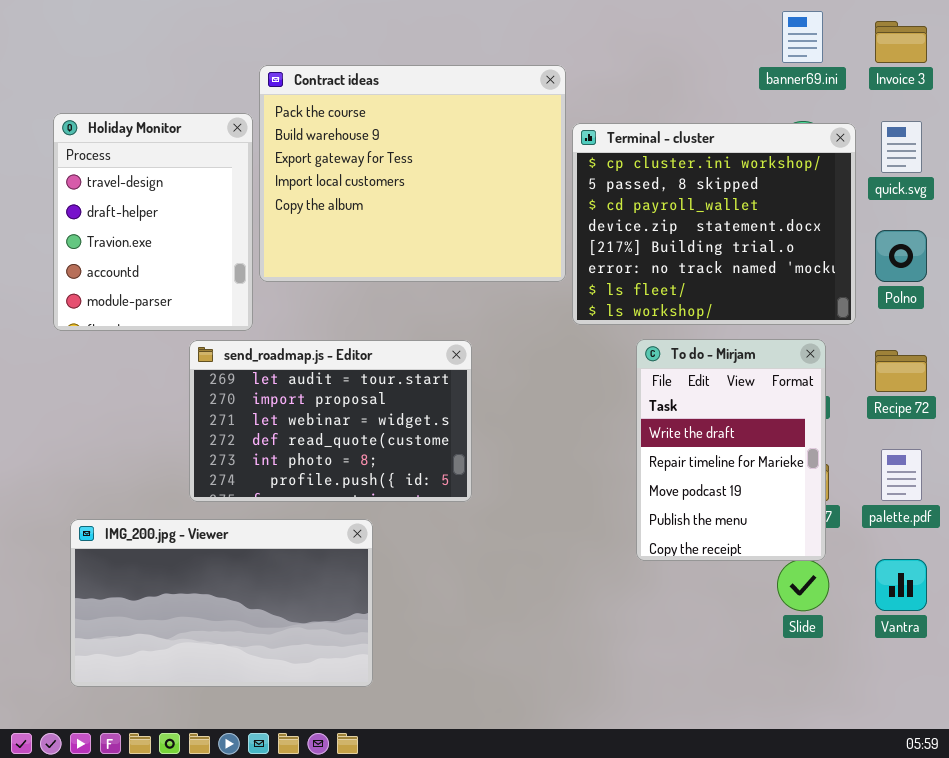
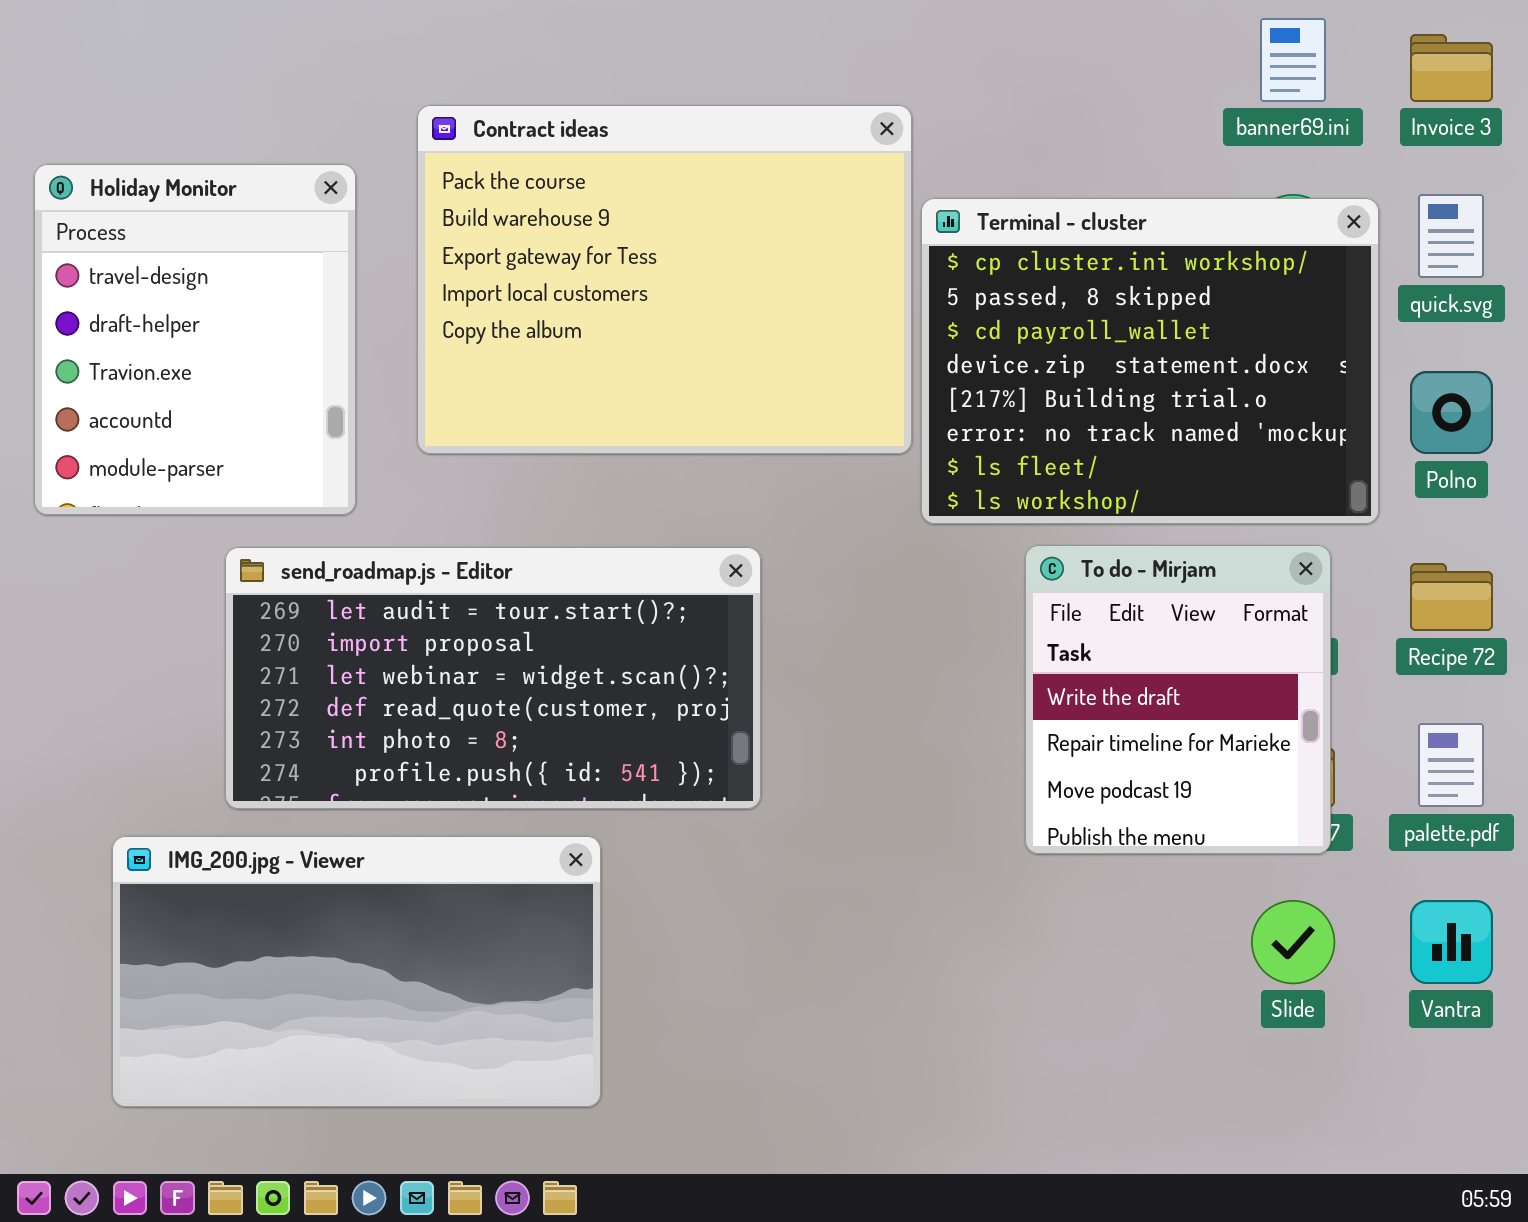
Holiday Monitor: [53,113,253,331] -> [34,164,356,515], moved
To do - Mirjam: [636,339,826,561] -> [1025,545,1331,854], resized
send_roadmap.js - Editor: [189,340,472,502] -> [225,547,761,809], resized

